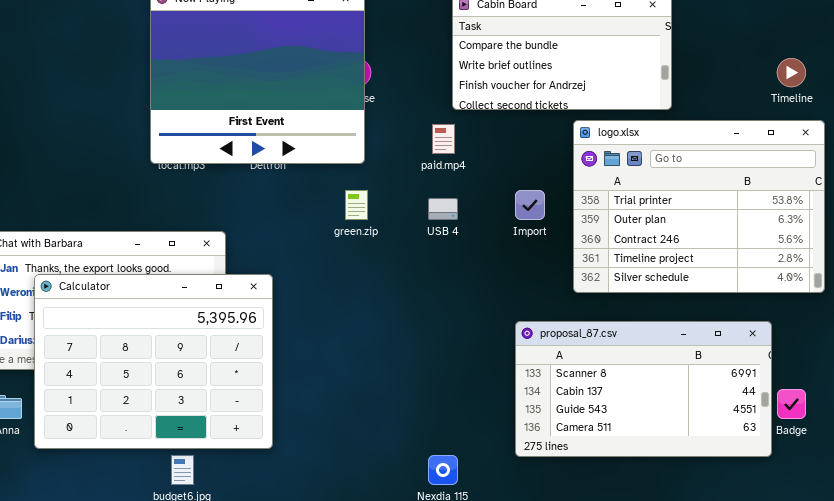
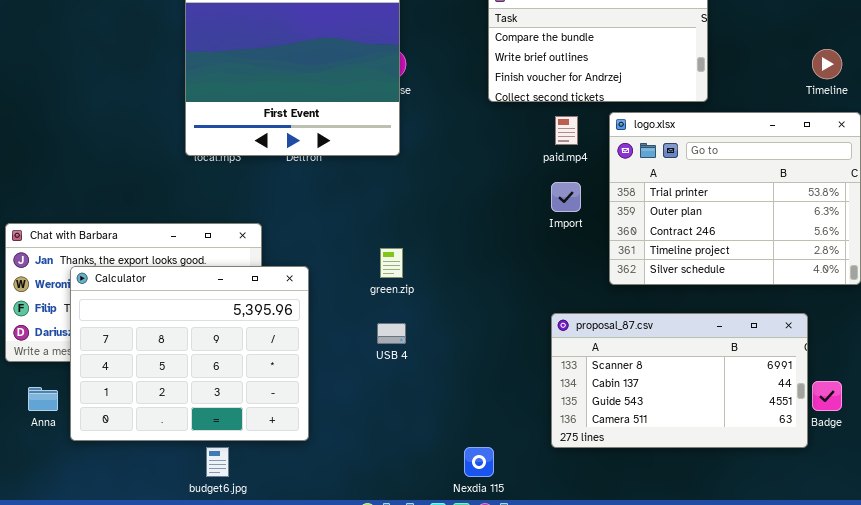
paid.mp4: [432,124,455,154] -> [555,116,578,145], moved
green.zip: [345,190,368,220] -> [380,248,403,278], moved
USB 4: [428,198,458,220] -> [377,323,406,344], moved

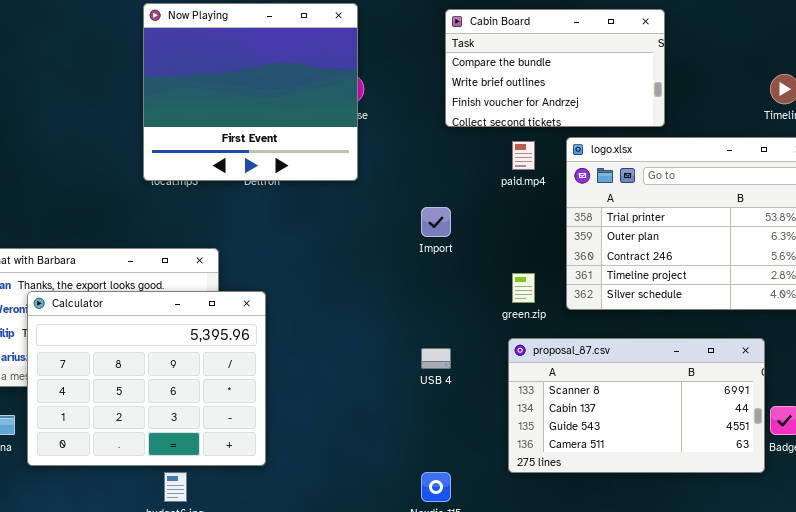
Import: [551,182,581,212] -> [421,207,451,237], moved
green.zip: [380,248,403,278] -> [512,273,535,303], moved
USB 4: [377,323,406,344] -> [421,348,451,369], moved

